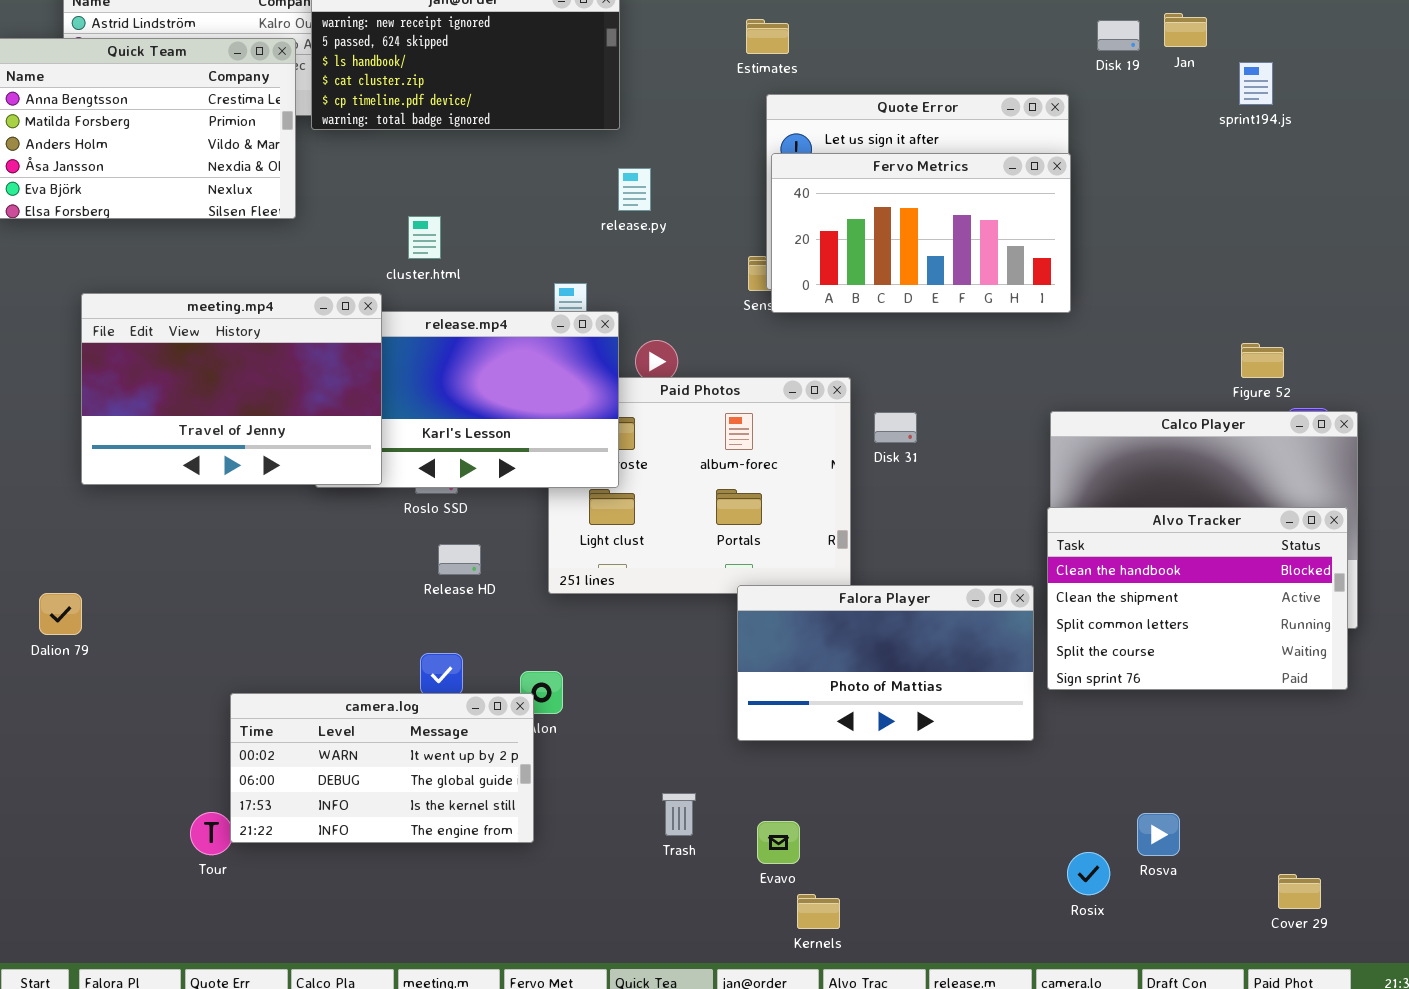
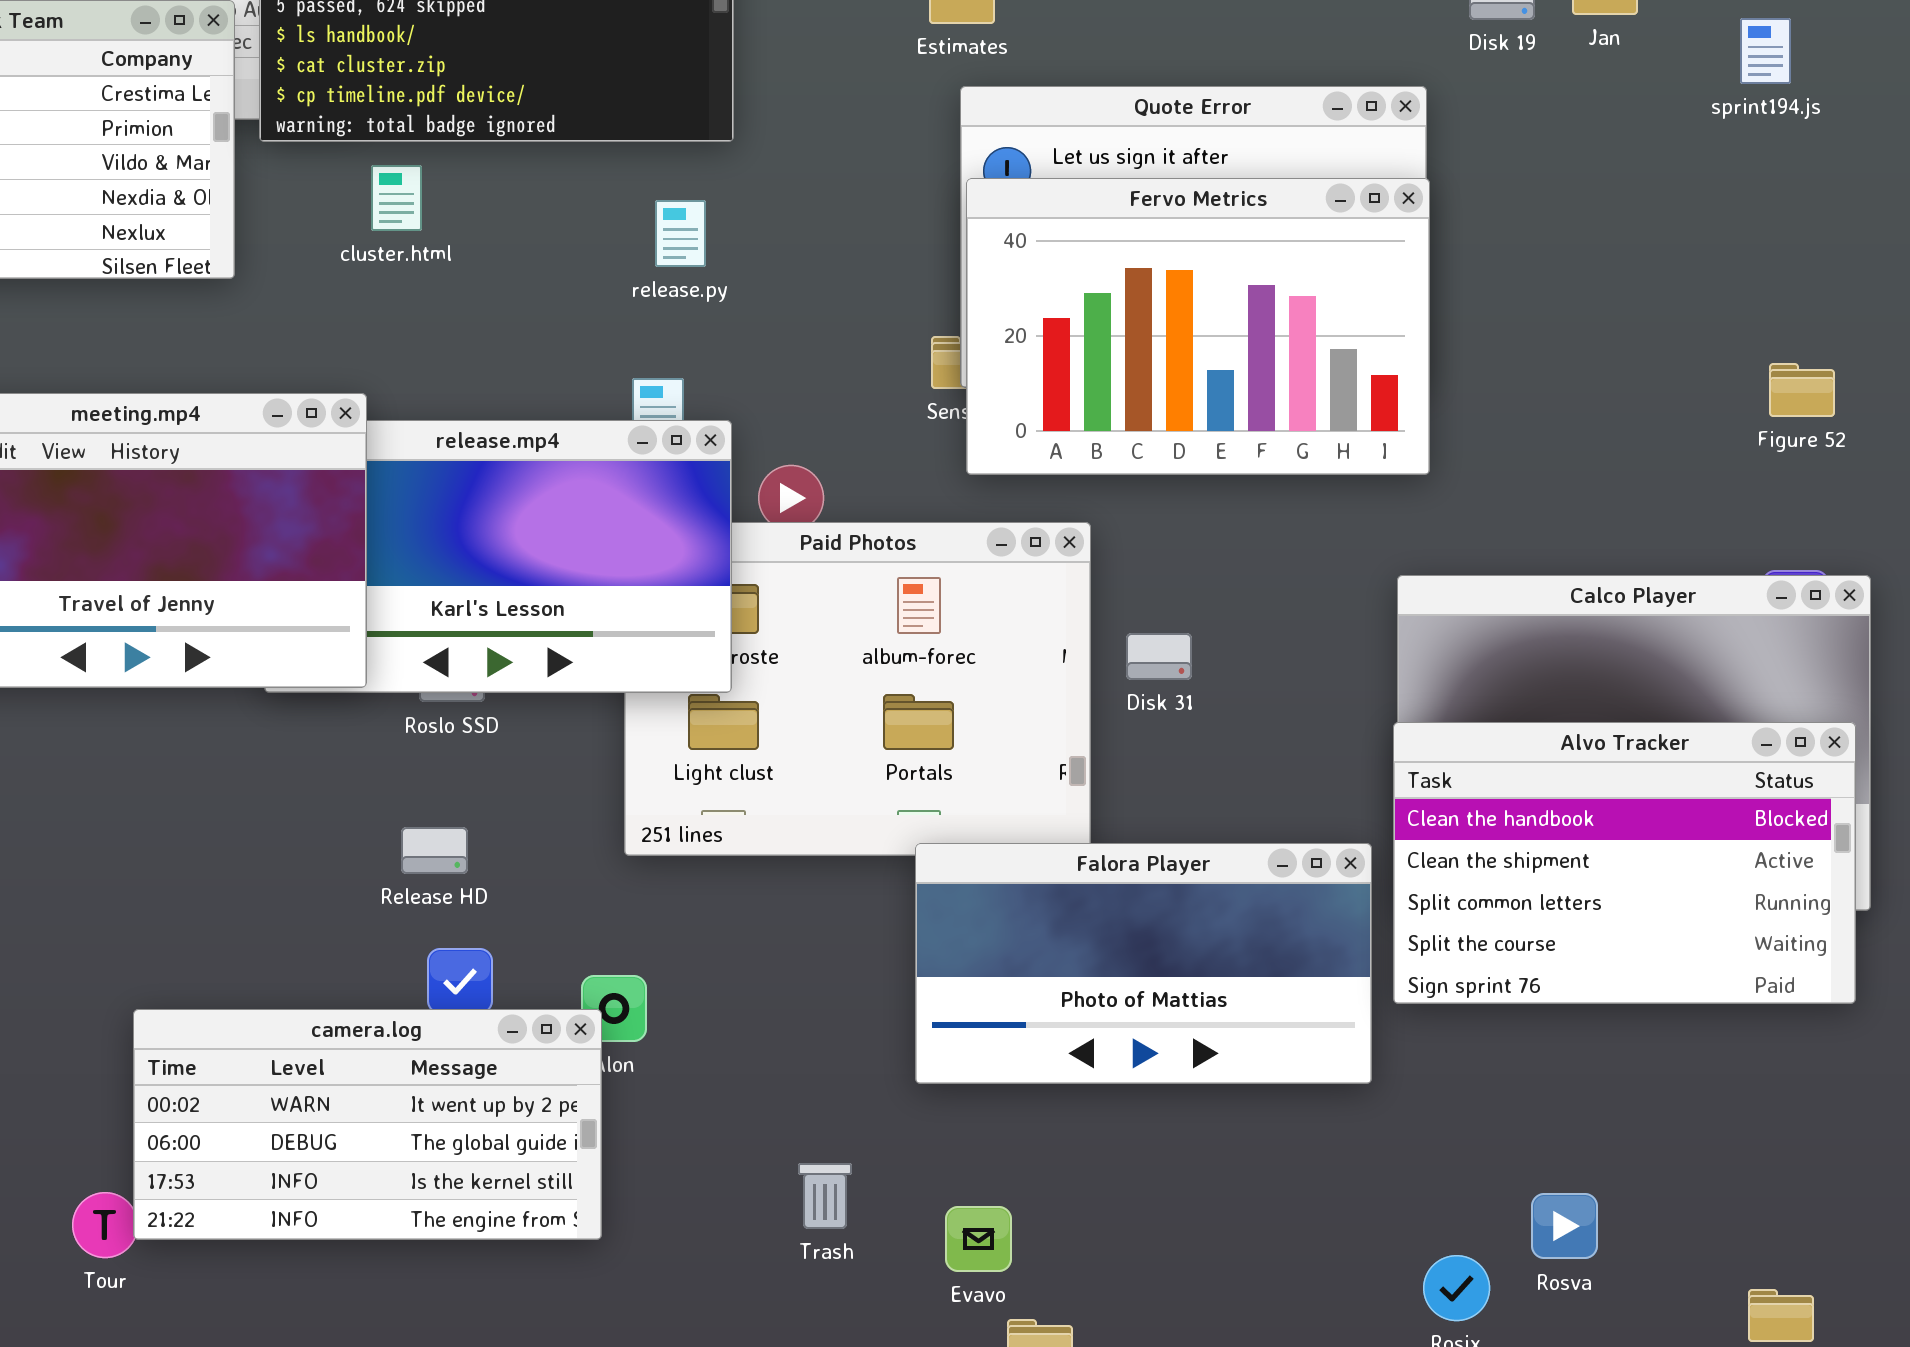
sprint194.js: [1239,62,1273,105] -> [1740,18,1791,84], moved
Fervo Metrics: [771,153,1071,313] -> [966,178,1430,475], resized
release.py: [618,168,651,211] -> [655,200,706,267], moved
cluster.html: [408,216,441,259] -> [371,165,422,231], moved
Figure 52: [1241,343,1284,378] -> [1769,363,1835,417], moved
Disk 31: [874,412,917,443] -> [1126,633,1192,680], moved
Release HD: [438,544,481,575] -> [401,827,468,874], moved

